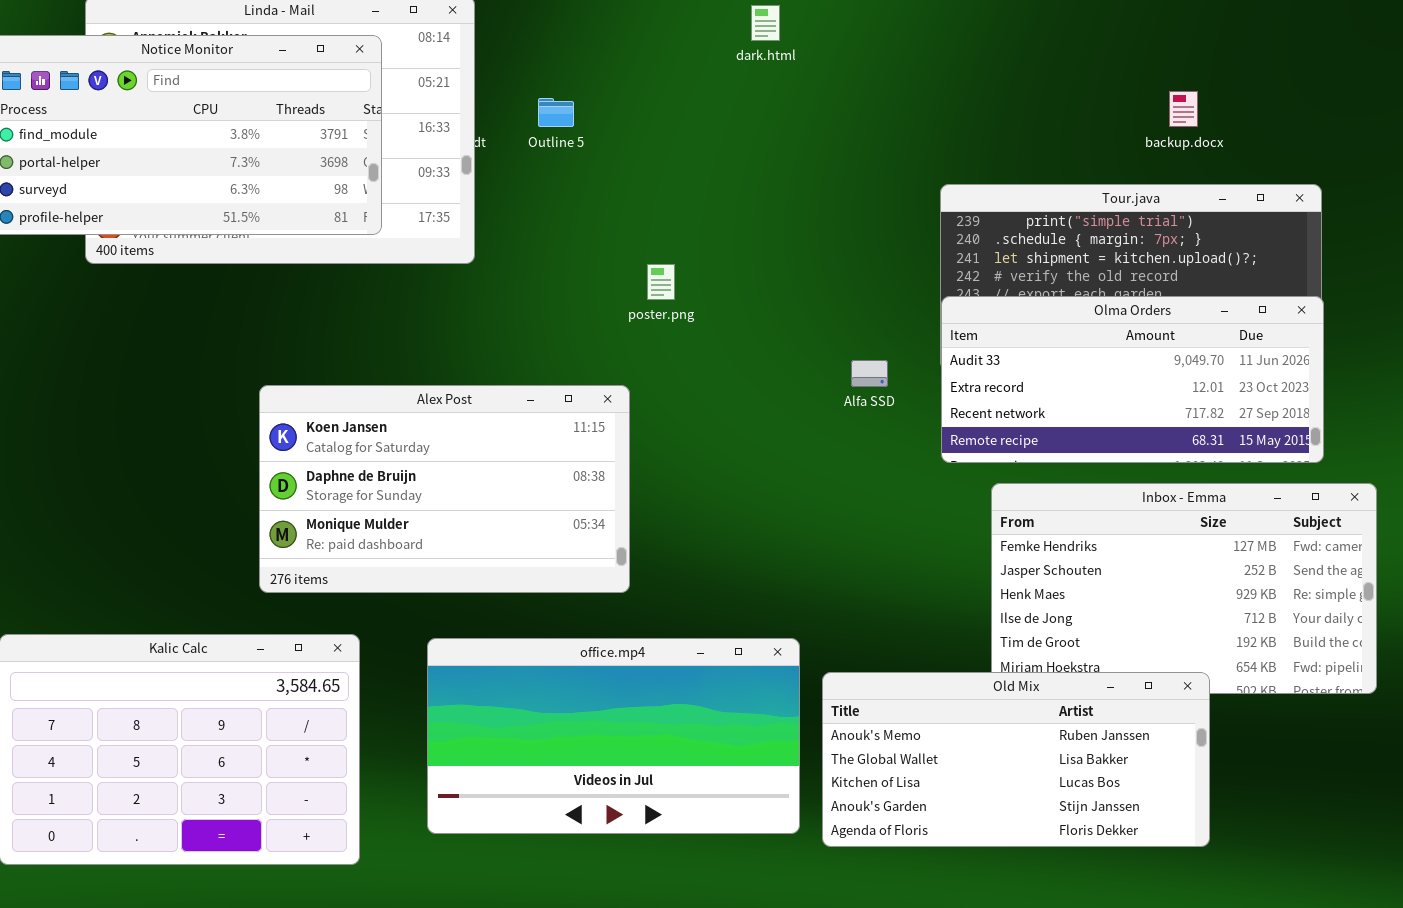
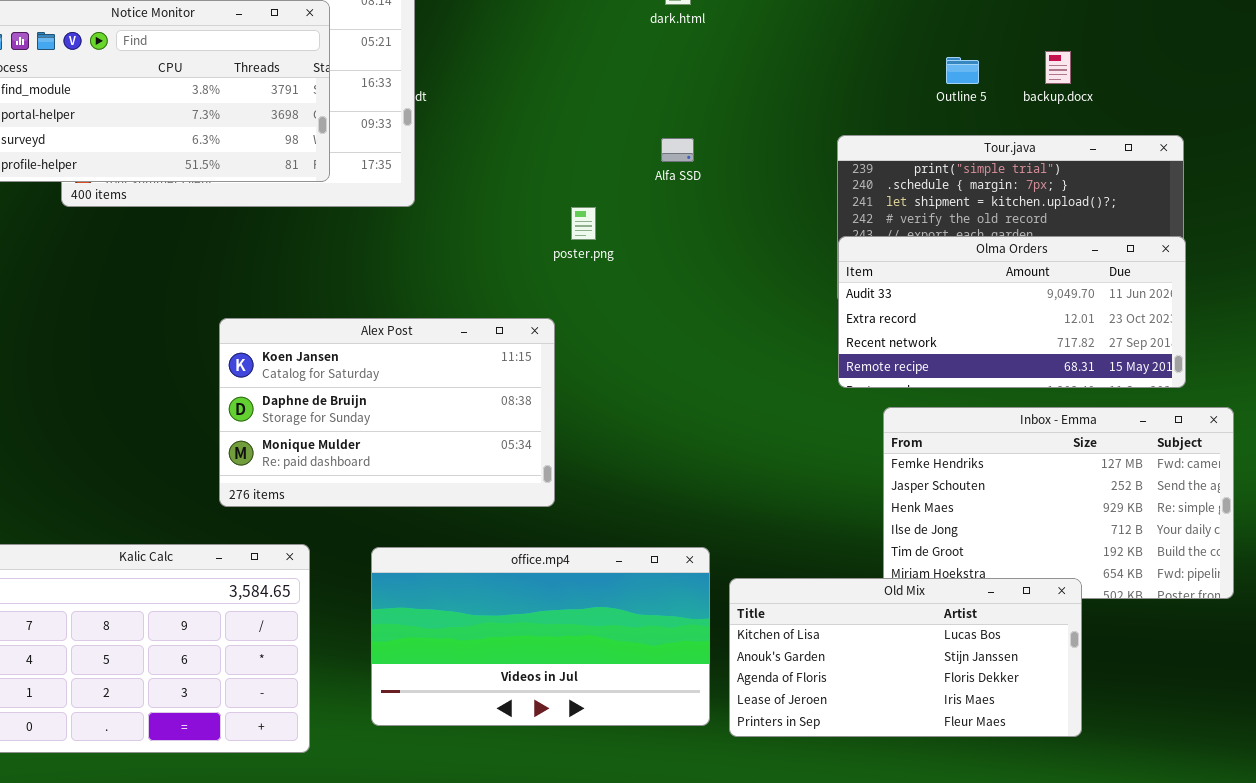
Outline 5: [538,98,574,127] -> [946,57,979,84], moved
Alfa SSD: [851,360,888,387] -> [661,138,694,162], moved
Old Mix: [822,672,1210,847] -> [729,578,1082,737], scrolled down 2 rows

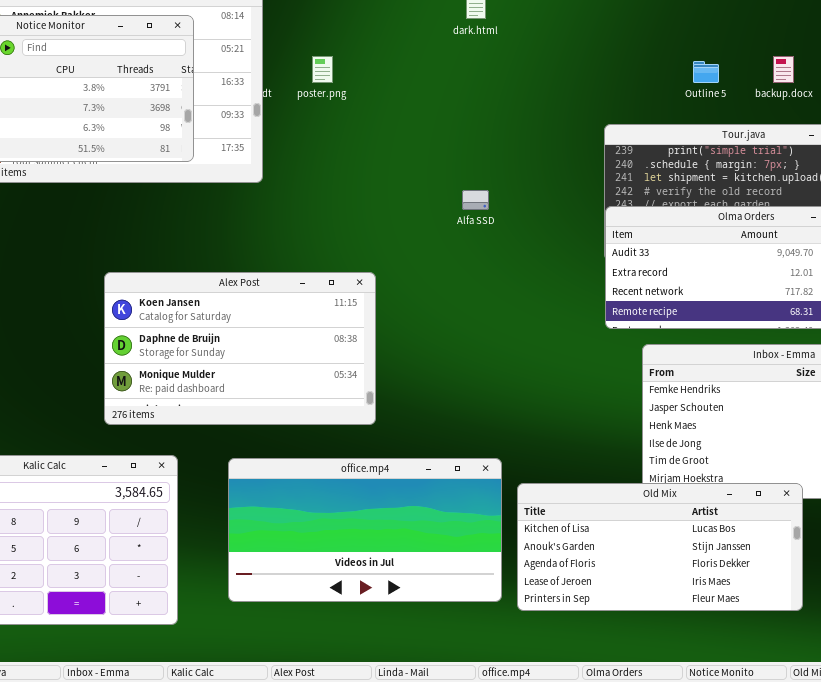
Alfa SSD: [661,138,694,162] -> [462,190,489,210], moved
poster.png: [571,207,596,240] -> [312,56,333,83], moved

